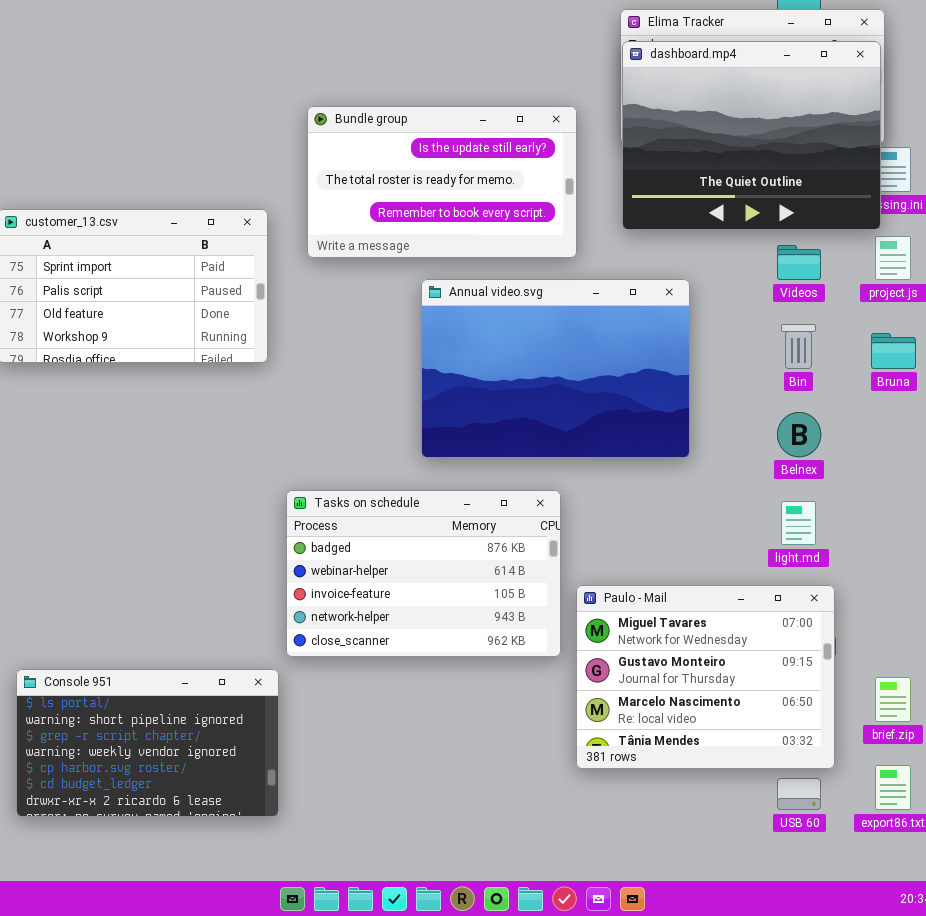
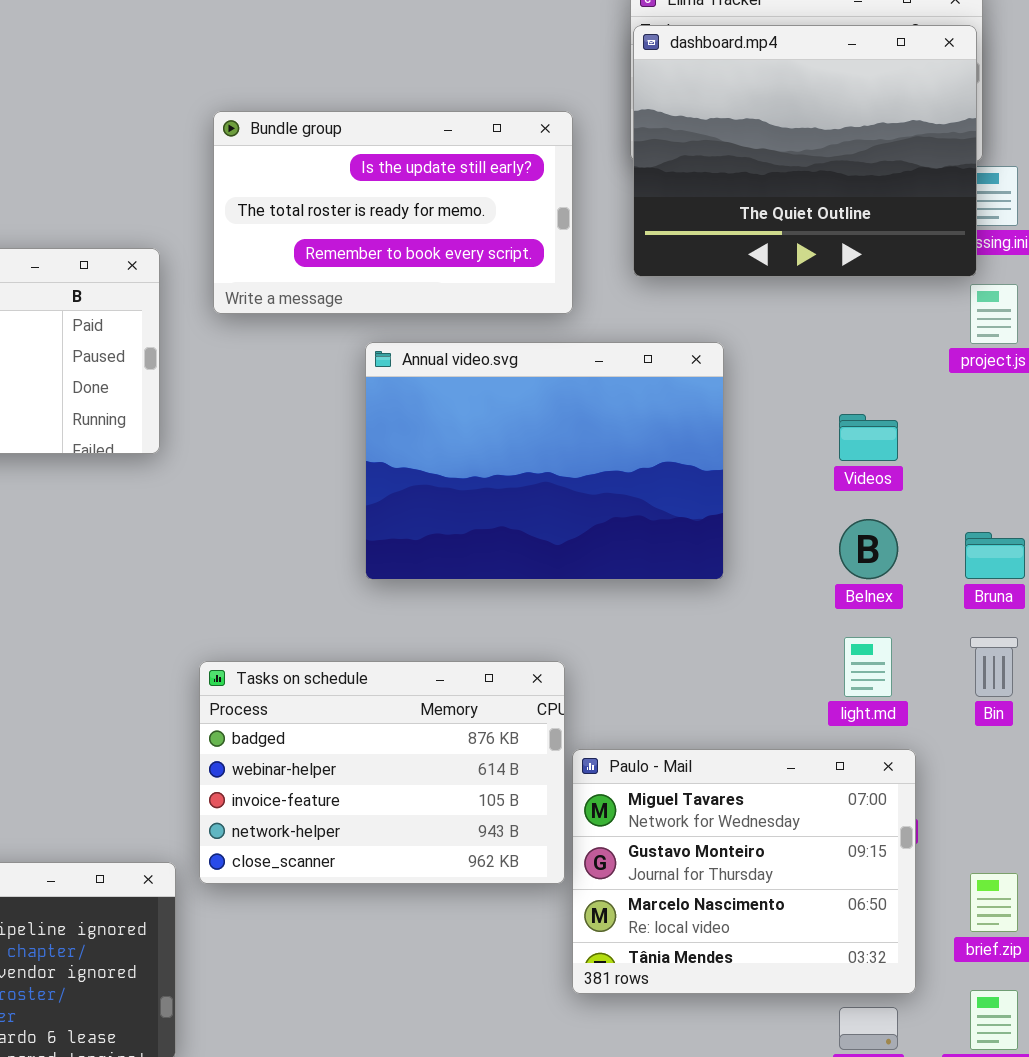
Videos: [777,245,821,280] -> [839,414,898,461], moved
Bin: [781,324,816,369] -> [970,637,1018,697], moved
Bruna: [871,333,916,369] -> [965,532,1025,579], moved
Tasks on schedule: [286,490,561,657] -> [199,661,565,884], moved

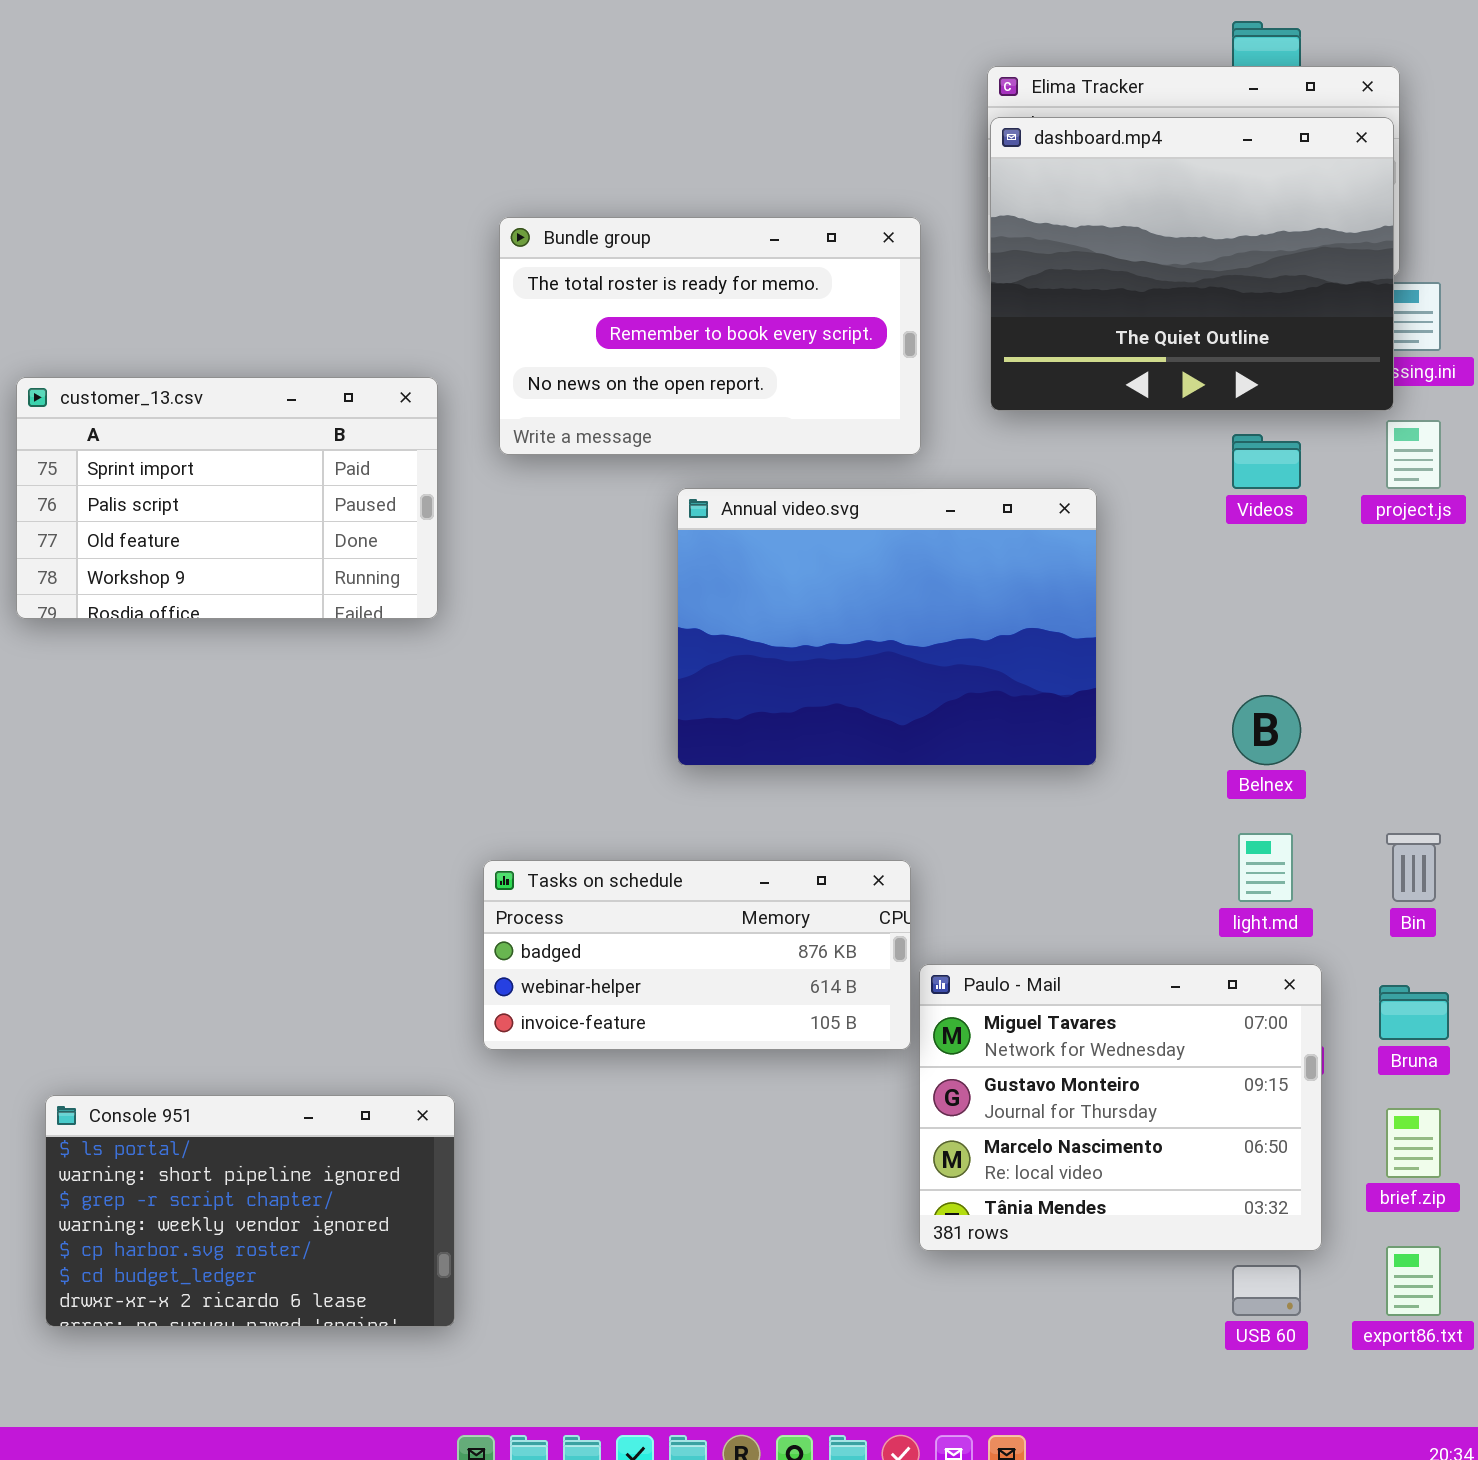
Bundle group: [213,111,573,314] -> [499,217,921,455], scrolled down 1 row
Videos: [839,414,898,461] -> [1232,434,1301,489], moved
Bruna: [965,532,1025,579] -> [1379,985,1449,1040], moved
Tasks on schedule: [199,661,565,884] -> [483,860,911,1050], resized

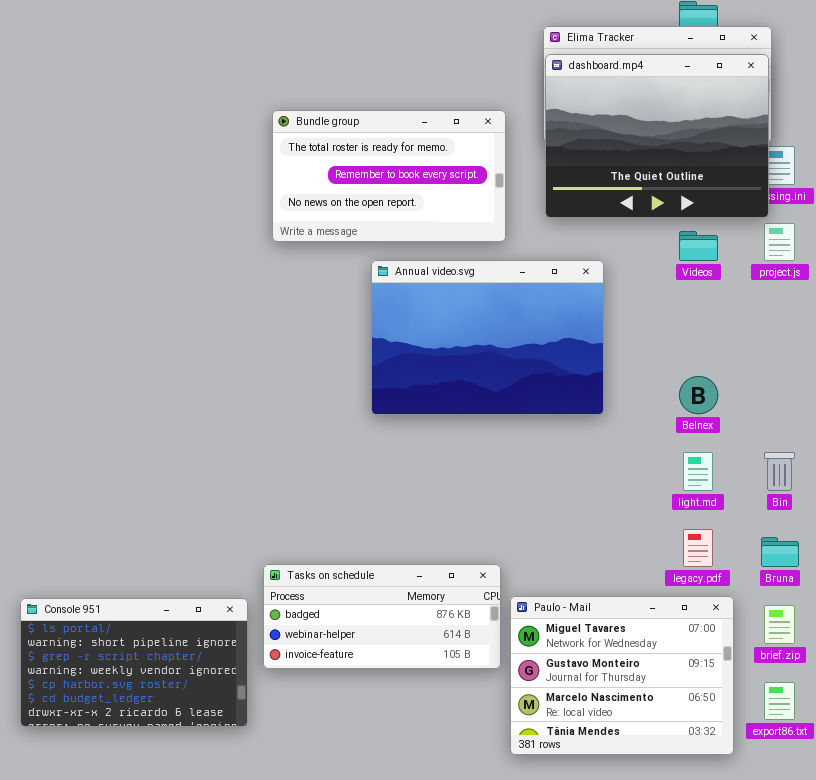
customer_13.csv: [16,377,438,619] -> none, closed
Tasks on schedule: [483,860,911,1050] -> [263,564,501,669], moved
Paulo - Mail: [919,964,1322,1251] -> [510,596,734,755], moved

